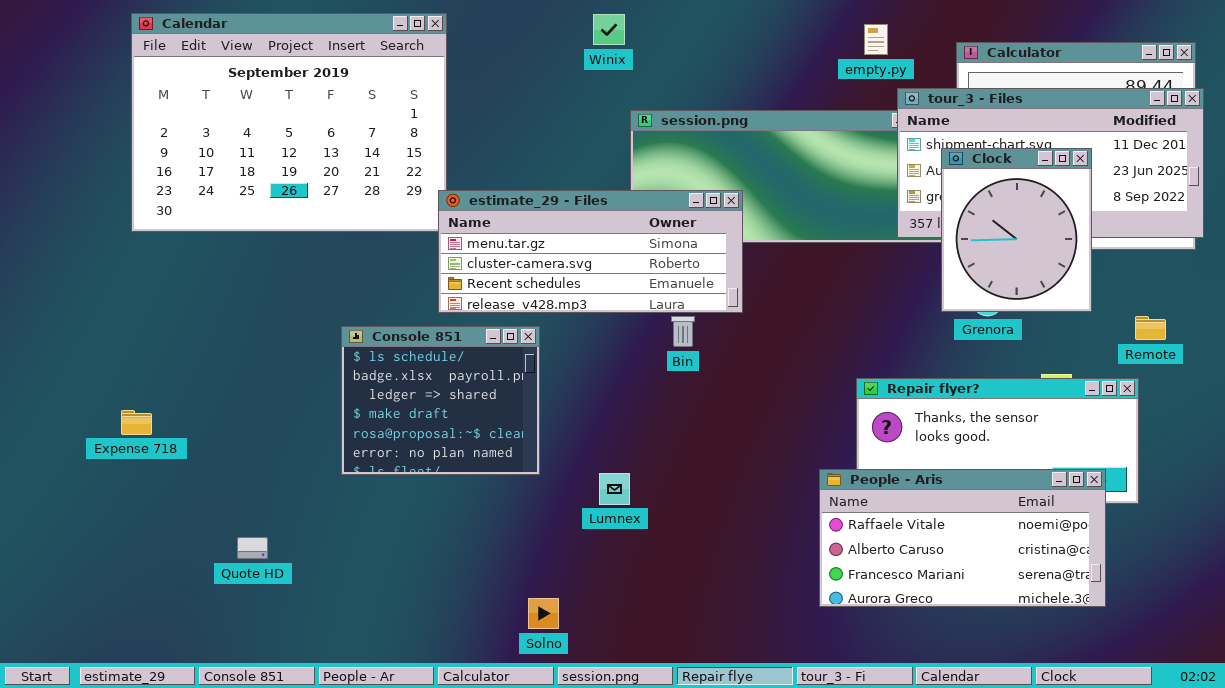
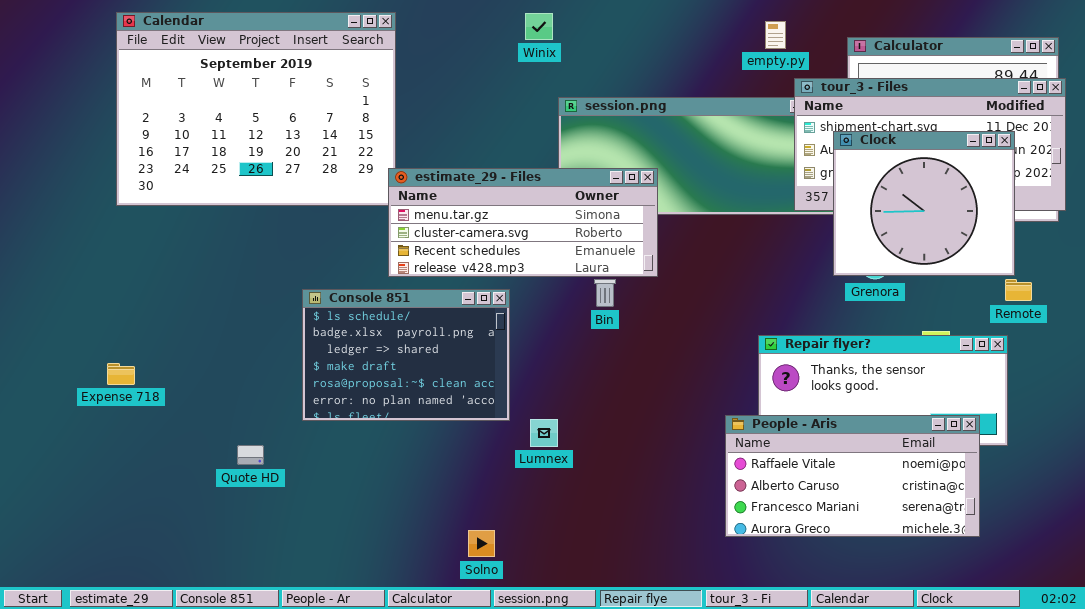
Clock: [941,148,1092,312] -> [833,131,1015,276], resized
Console 851: [341,326,540,475] -> [302,289,510,421], resized
Quote HD: [237,537,268,559] -> [237,445,264,465], moved

